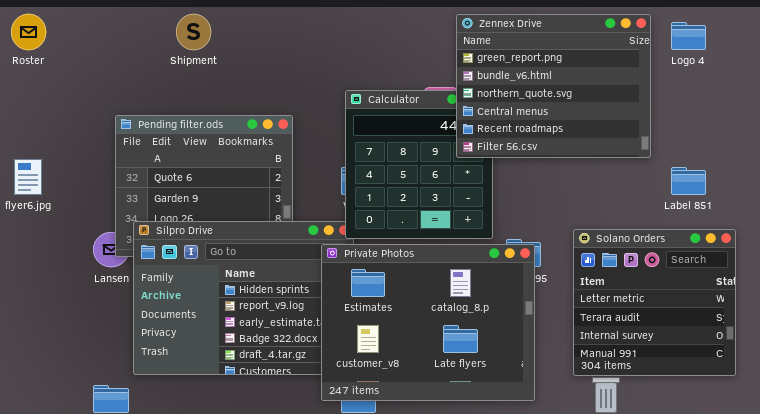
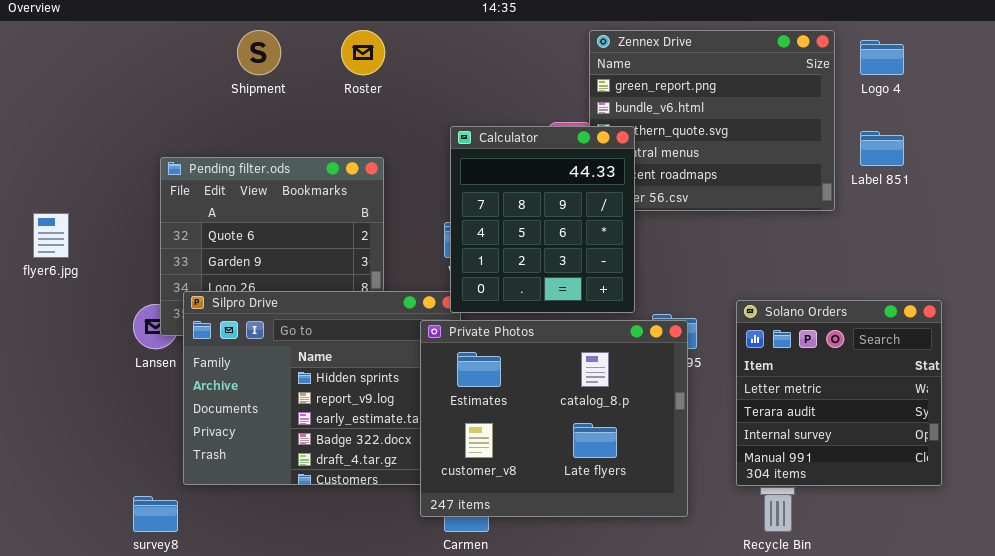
Roster: [11,14,46,50] -> [341,30,385,75], moved
Calculator: [345,90,493,239] -> [450,126,635,313], raised
Label 851: [671,167,706,195] -> [860,131,904,166], moved

